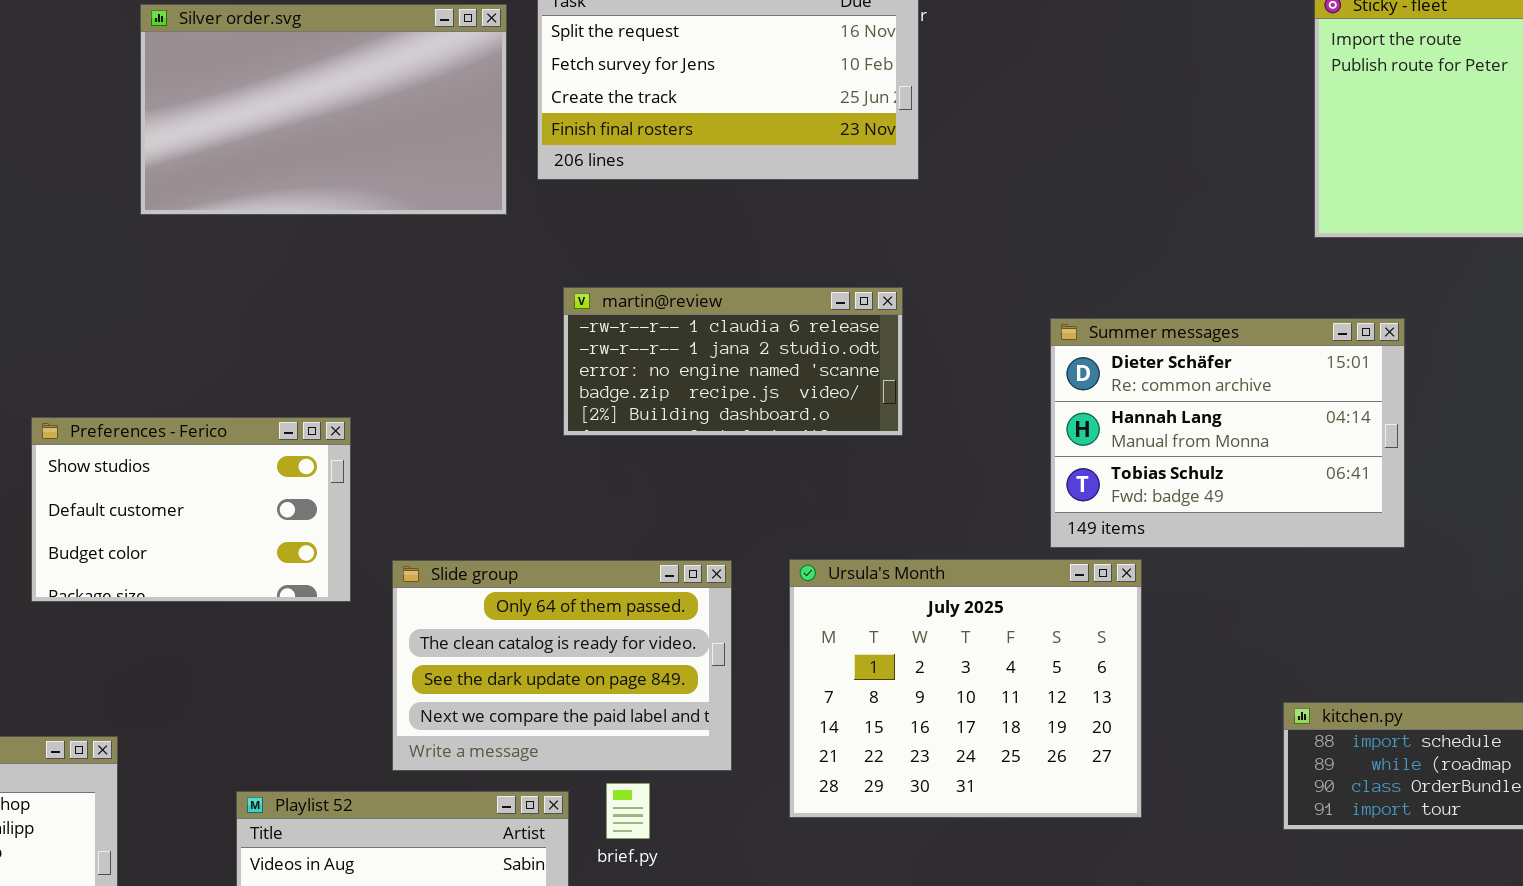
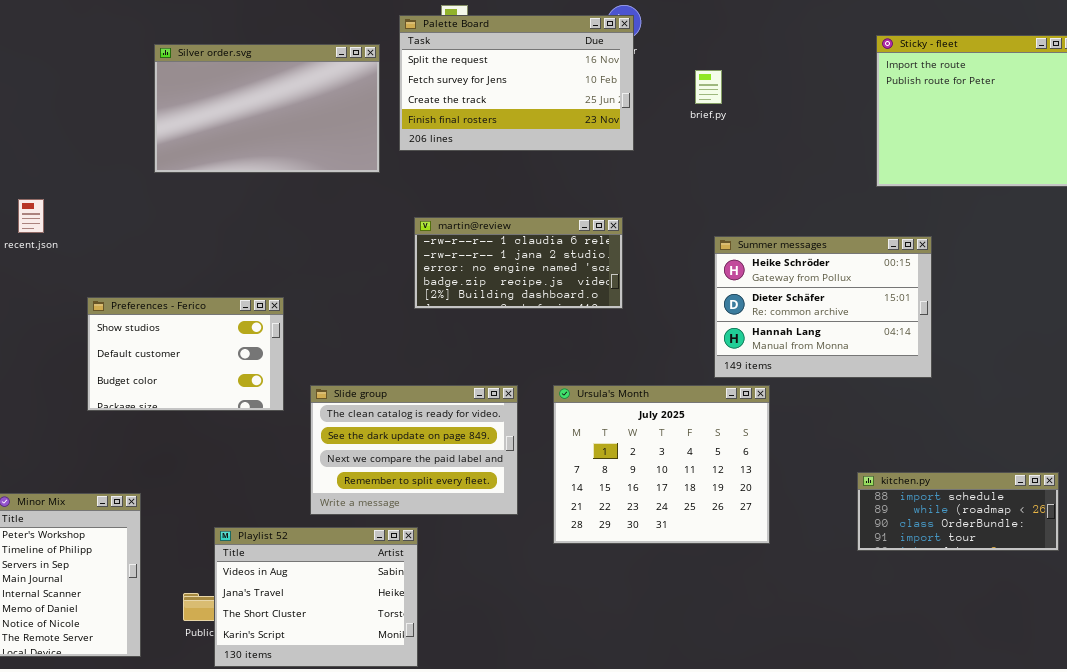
Summer messages: [1050,318,1405,548] -> [714,236,932,378], scrolled up 1 row
Slide group: [392,560,732,771] -> [310,385,518,515], scrolled down 1 row
brief.py: [606,783,650,839] -> [695,70,722,104], moved

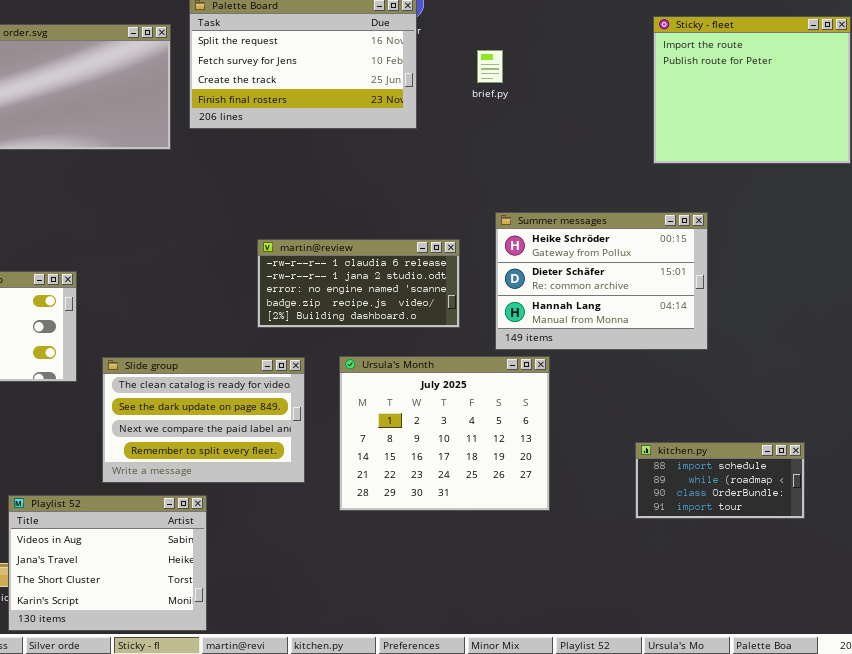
martin@review: [414,217,623,309] -> [257,239,460,328], moved
kitchen.py: [857,472,1059,551] -> [635,442,805,519], resized

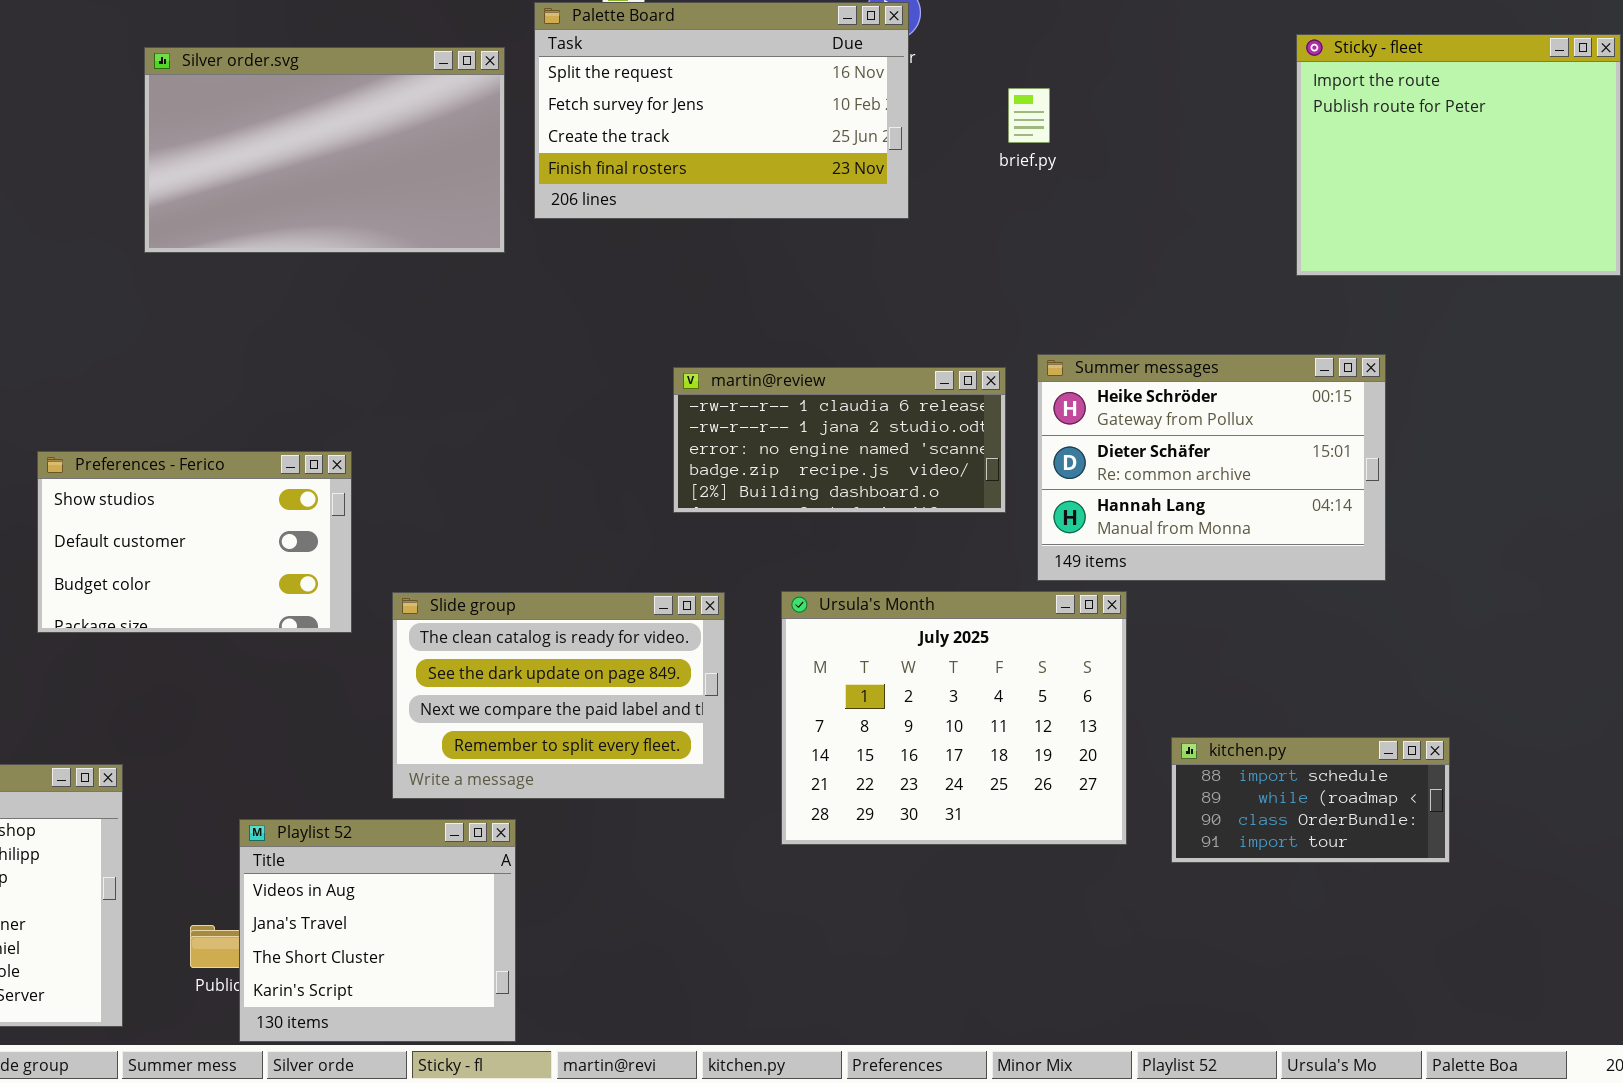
martin@review: [257,239,460,328] -> [673,367,1006,513], moved
kitchen.py: [635,442,805,519] -> [1171,737,1450,863], moved
Playlist 52: [8,495,207,631] -> [239,819,516,1042], resized

